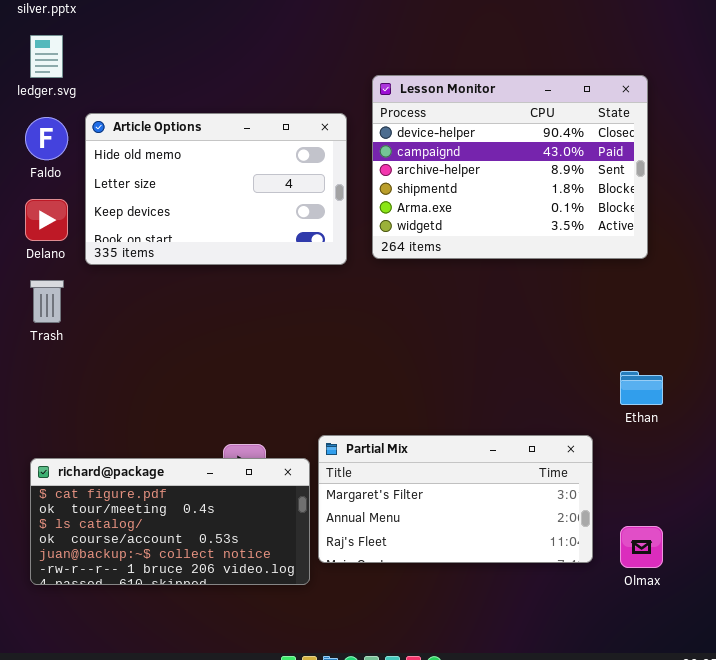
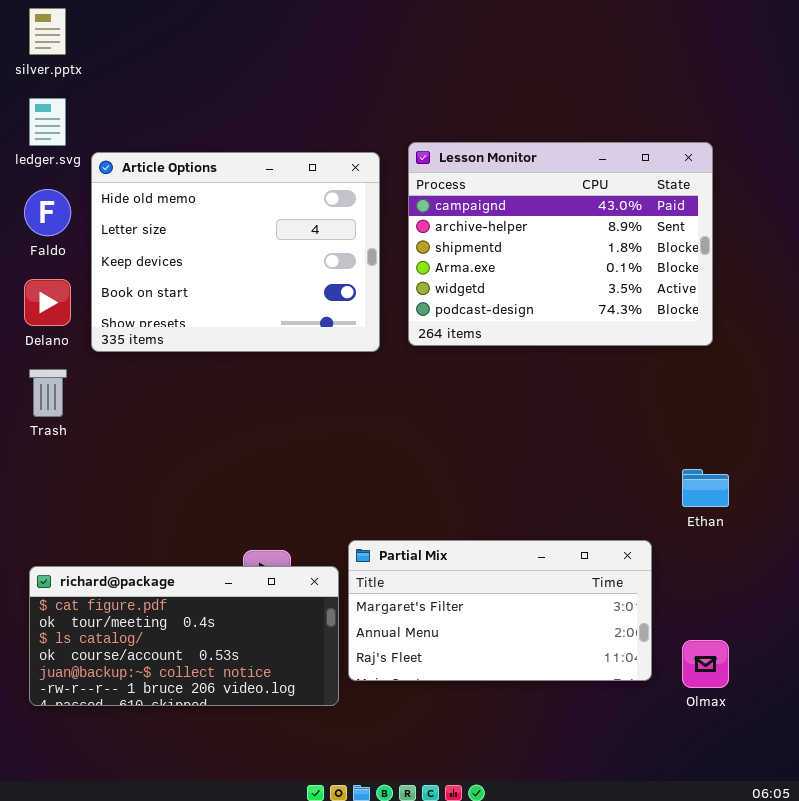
Lesson Monitor: [372,75,648,259] -> [408,142,713,346], scrolled down 1 row
Article Options: [85,113,347,265] -> [91,152,380,352], resized

